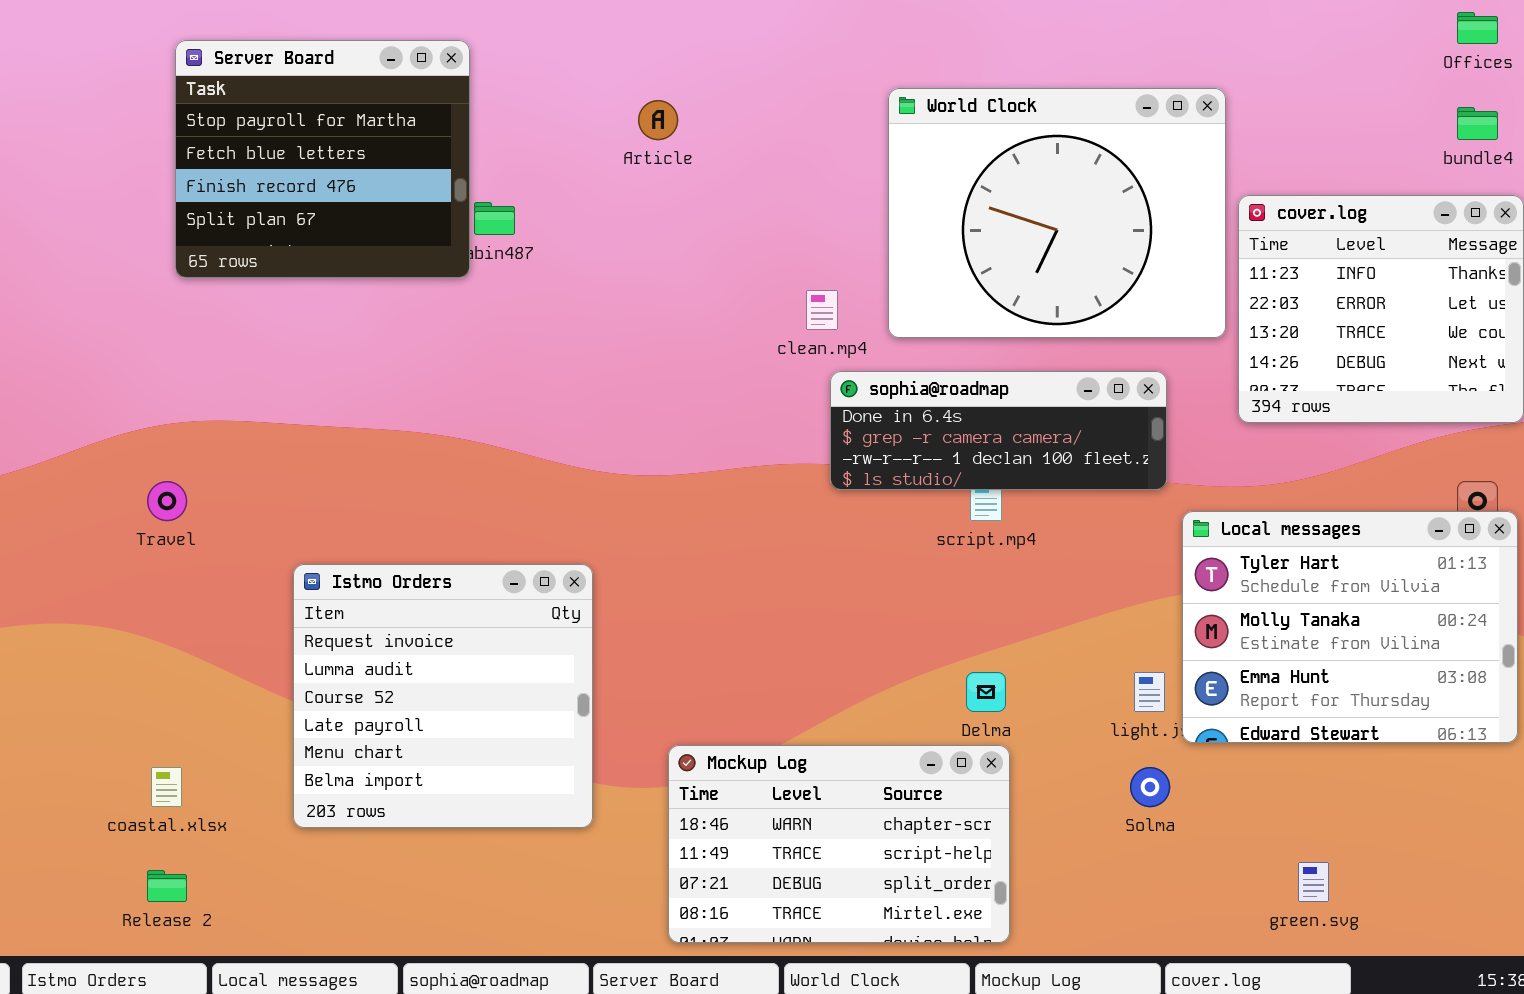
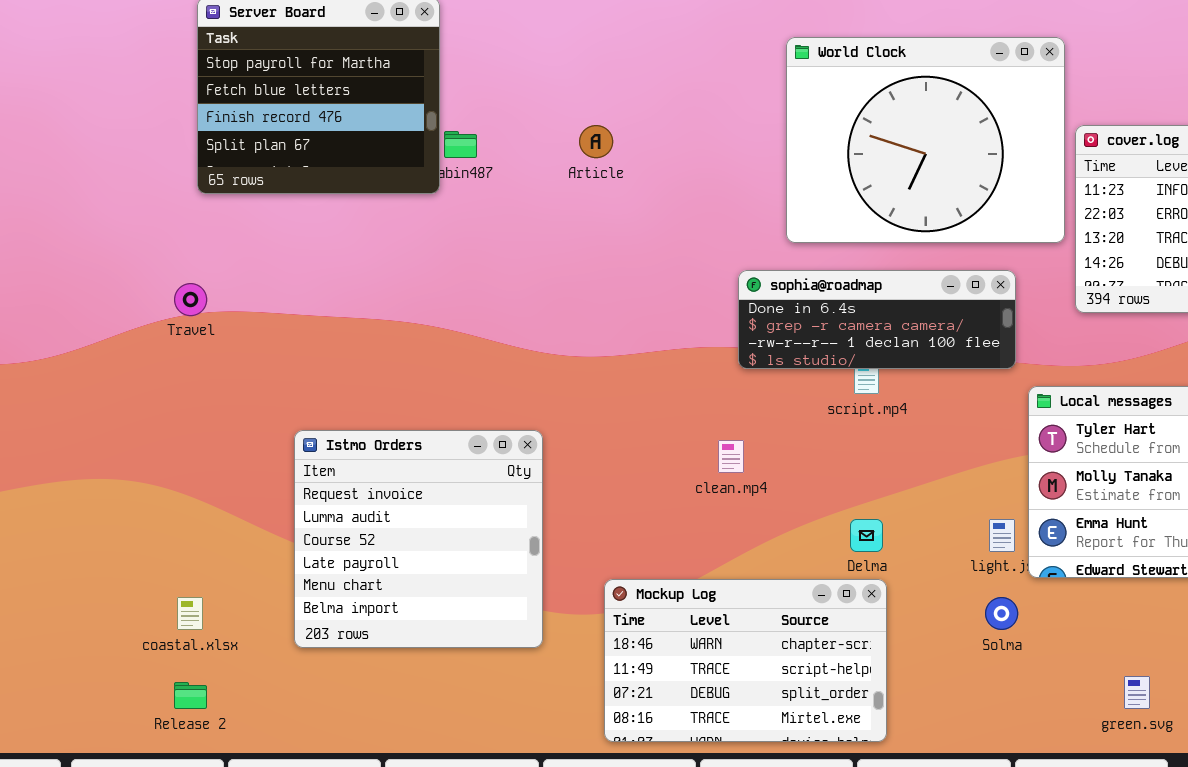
Article: [638,100,678,140] -> [579,125,613,158], moved
clean.mp4: [806,290,838,330] -> [718,440,744,473], moved
Travel: [147,481,187,521] -> [174,283,207,316], moved

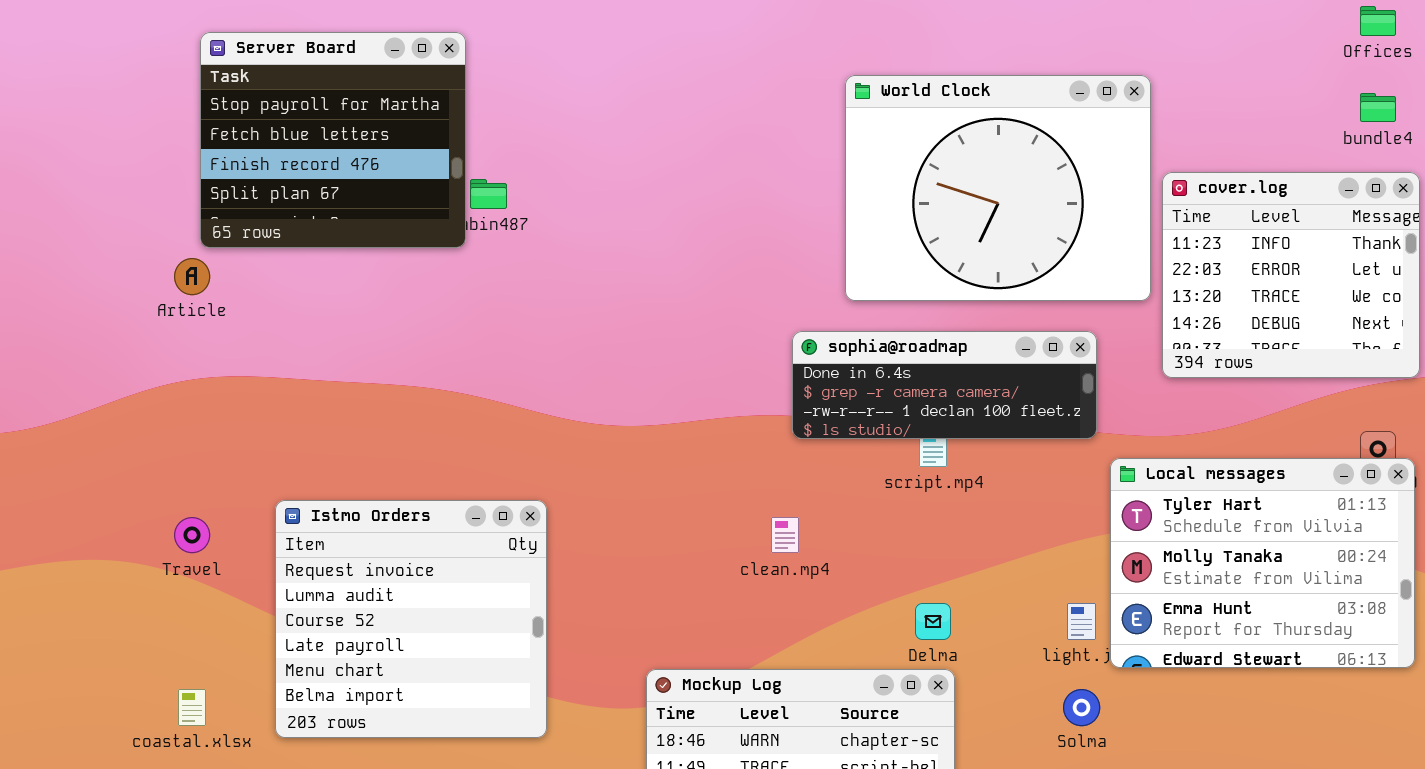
Article: [579,125,613,158] -> [174,258,210,295], moved
Travel: [174,283,207,316] -> [174,517,210,553], moved
Istmo Orders: [294,430,543,648] -> [275,500,547,738], moved

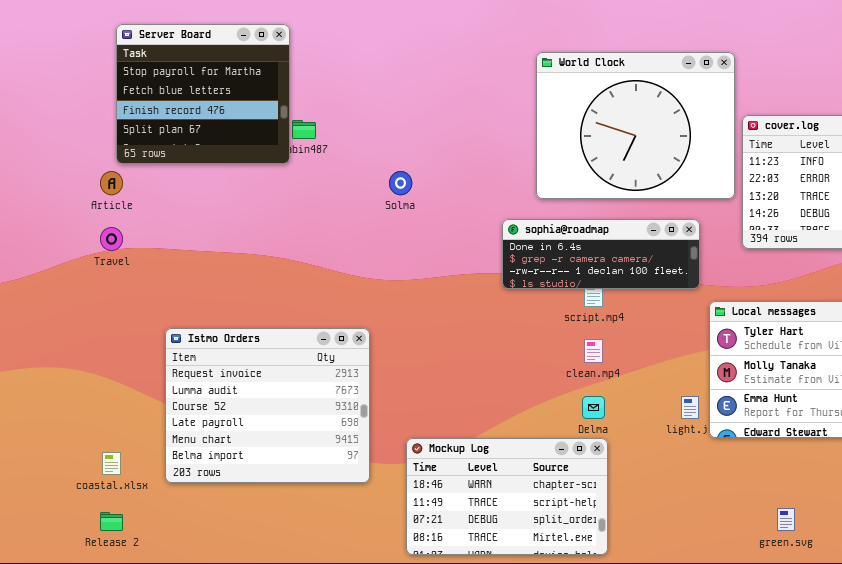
Istmo Orders: [275,500,547,738] -> [165,328,370,483], resized
Travel: [174,517,210,553] -> [100,227,123,251], moved
clean.mp4: [771,517,799,553] -> [584,339,603,363], moved
Solma: [1063,689,1100,726] -> [389,171,412,195], moved

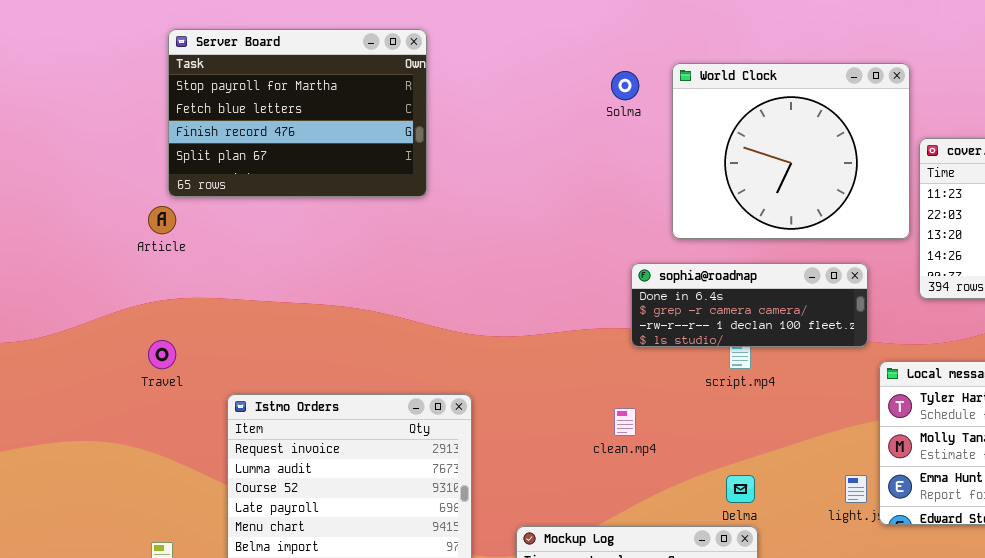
Server Board: [116,24,290,164] -> [168,29,427,197], resized
Solma: [389,171,412,195] -> [611,71,639,100], moved
Travel: [100,227,123,251] -> [148,340,176,369], moved
clean.mp4: [584,339,603,363] -> [614,408,636,436], moved

